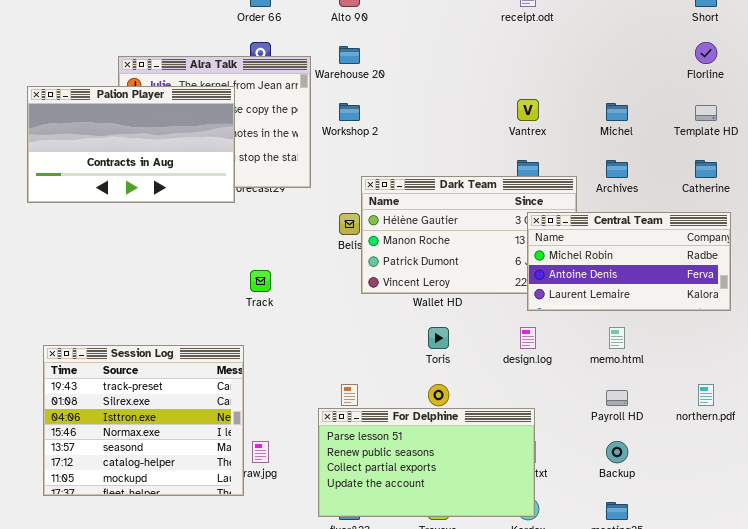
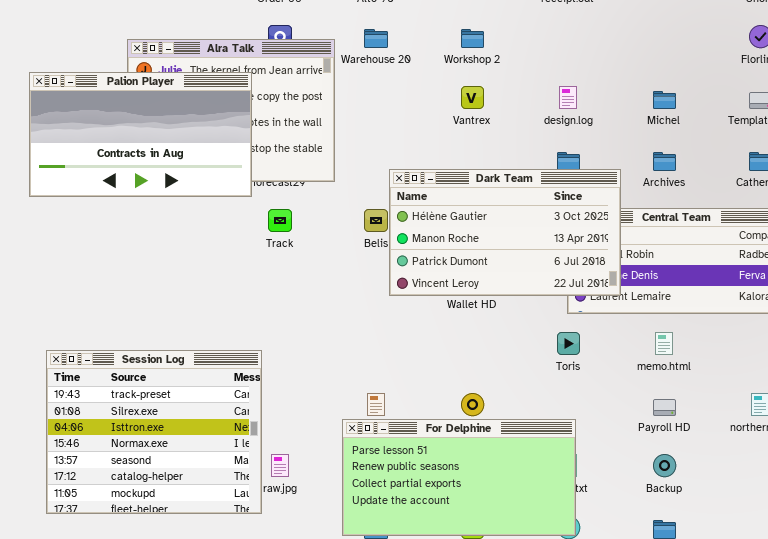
Vantrex: [517,99,539,121] -> [461,86,484,109], moved
Workshop 2: [339,103,360,121] -> [461,29,484,48], moved
Dark Team: [361,176,577,294] -> [389,169,621,296], raised
Track: [250,270,271,292] -> [268,209,292,232], moved
Toris: [428,327,449,349] -> [557,332,580,355], moved
design.log: [520,327,536,349] -> [559,86,577,109], moved

